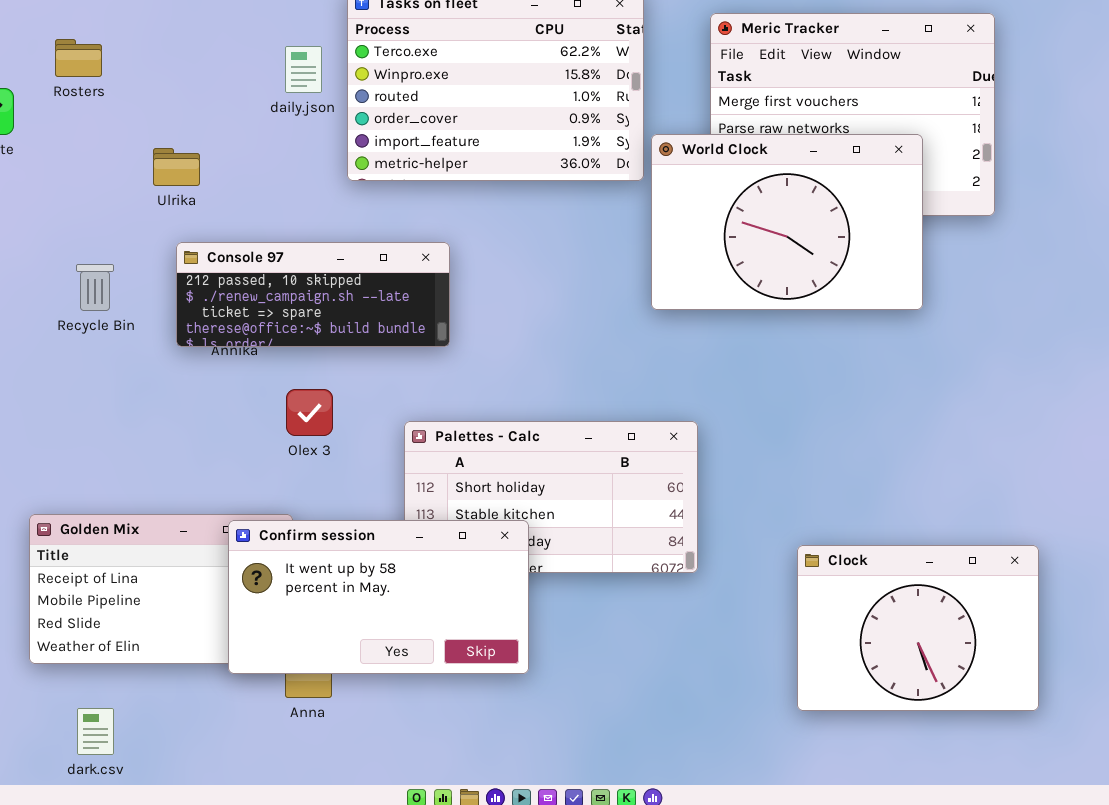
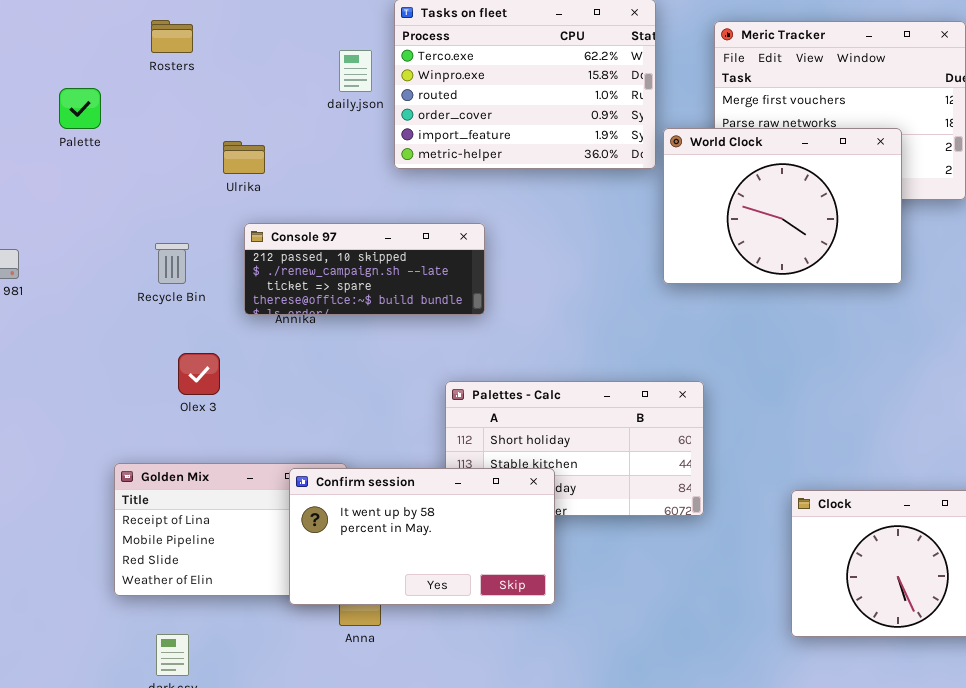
Rosters: [55,39,102,77] -> [151,20,193,53], moved
Olex 3: [286,389,333,436] -> [178,353,220,395], moved

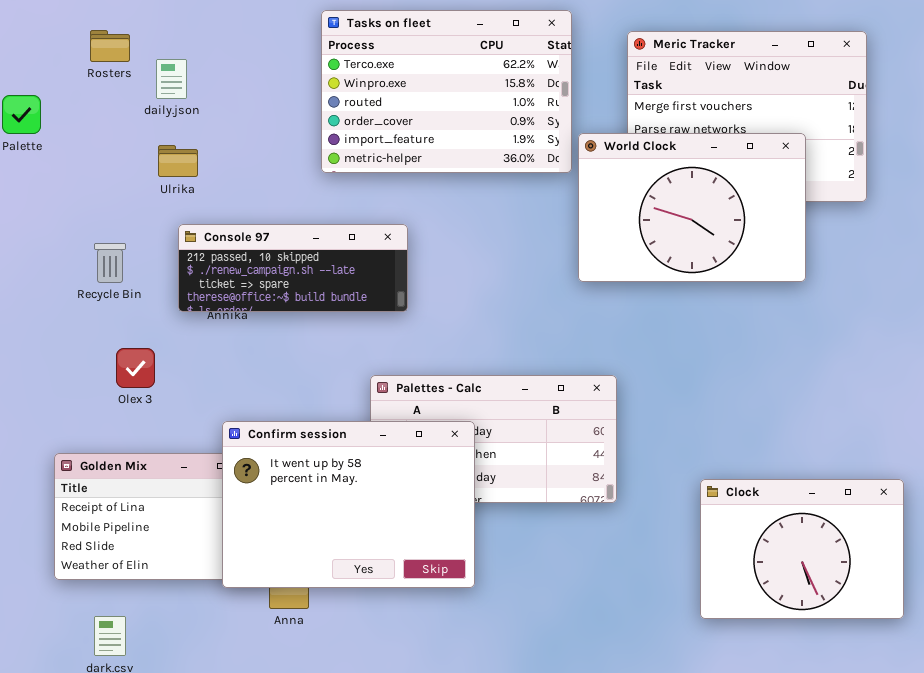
daily.json: [339,50,372,92] -> [156,59,187,99], moved
Confirm session: [289,468,555,605] -> [222,421,475,588], resized

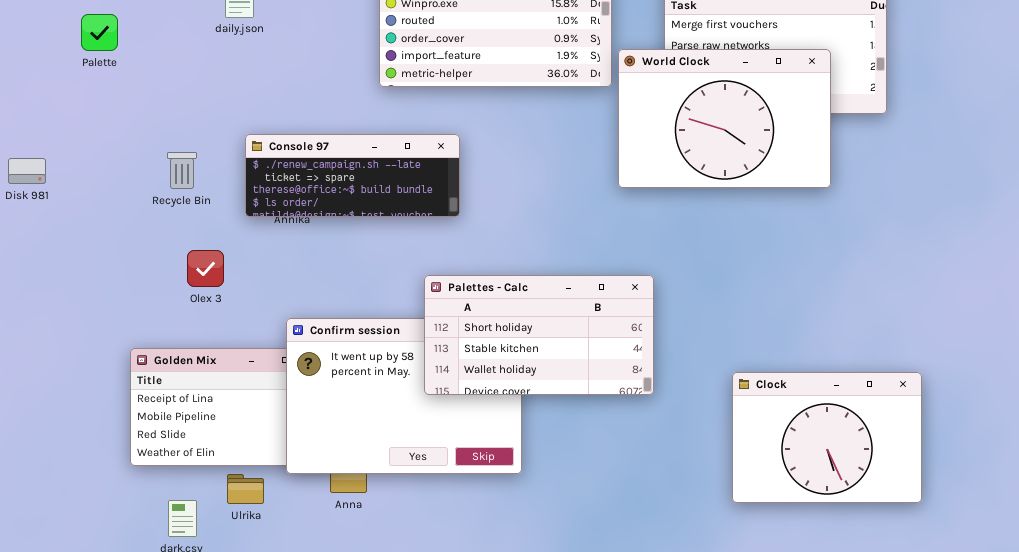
Ulrika: [158,145,198,177] -> [227,474,264,504], moved
Console 97: [178,224,408,312] -> [245,134,460,217], scrolled down 1 row
Palettes - Calc: [370,375,617,503] -> [424,275,654,395], raised

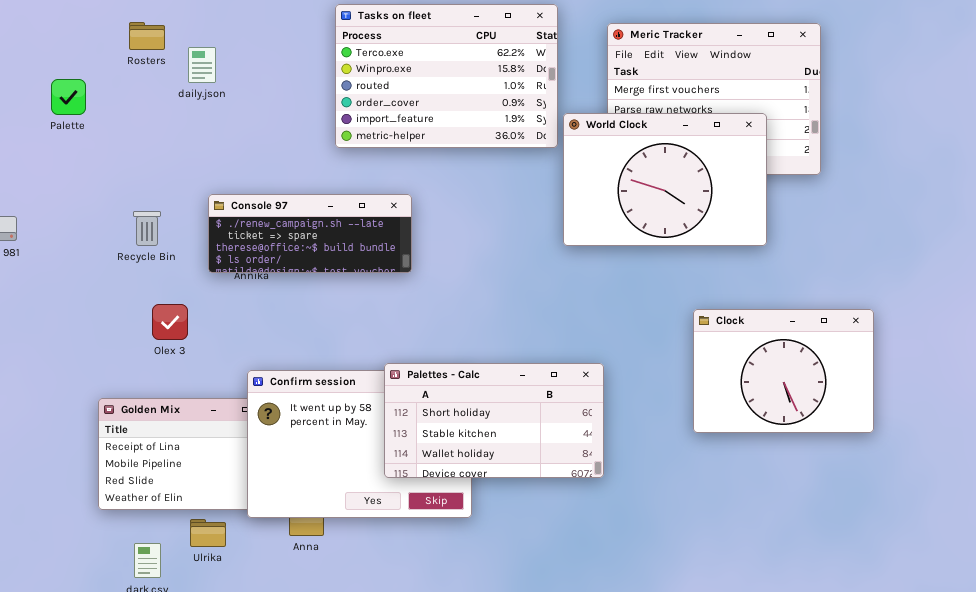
Palettes - Calc: [424,275,654,395] -> [384,363,604,478], moved
Clock: [732,372,922,503] -> [693,309,874,433], moved

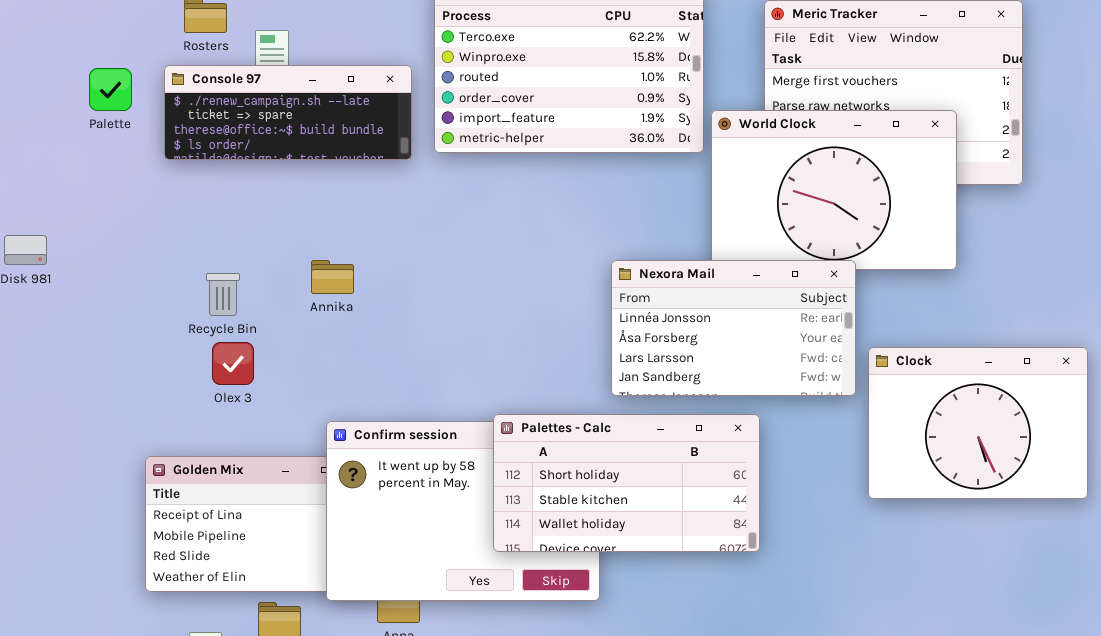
Console 97: [208,194,412,273] -> [164,65,412,160], moved
Recycle Bin: [133,211,161,246] -> [206,273,240,316], moved
Nexora Mail: none -> [611,260,856,396], opened

